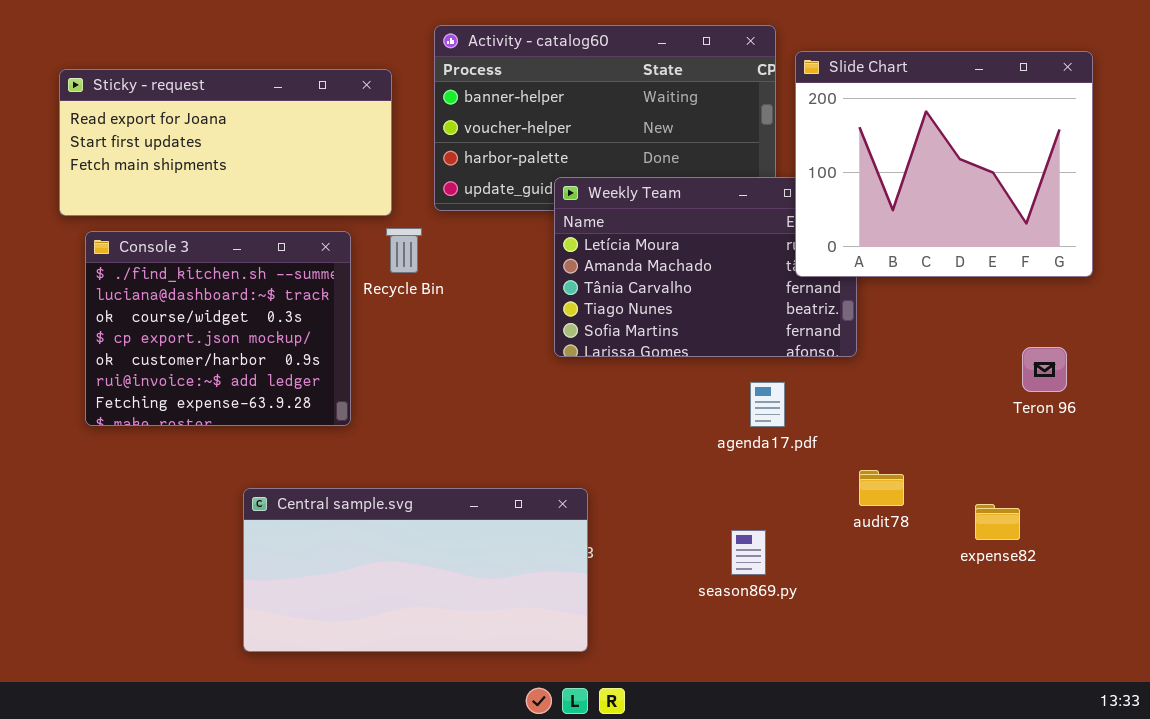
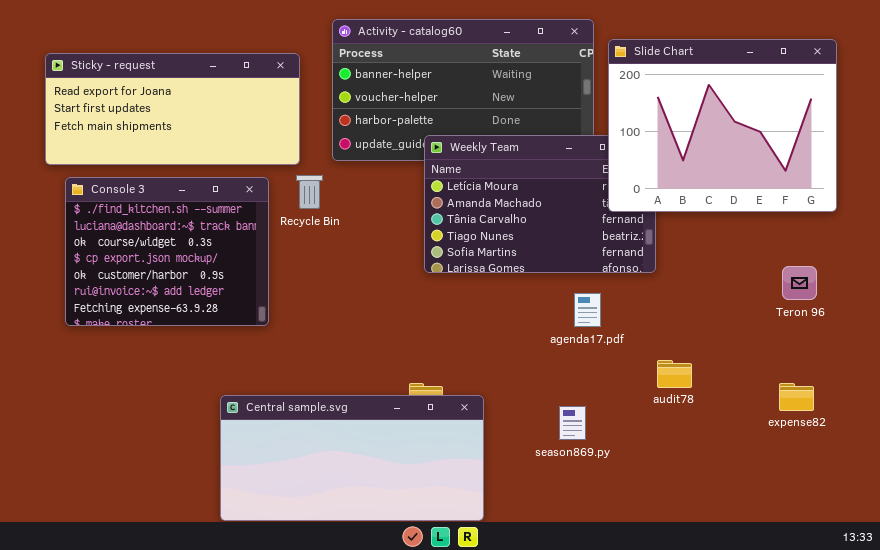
Central sample.svg: [243,488,588,652] -> [220,395,484,521], moved
expense82: [975,504,1020,540] -> [779,383,814,411], moved

